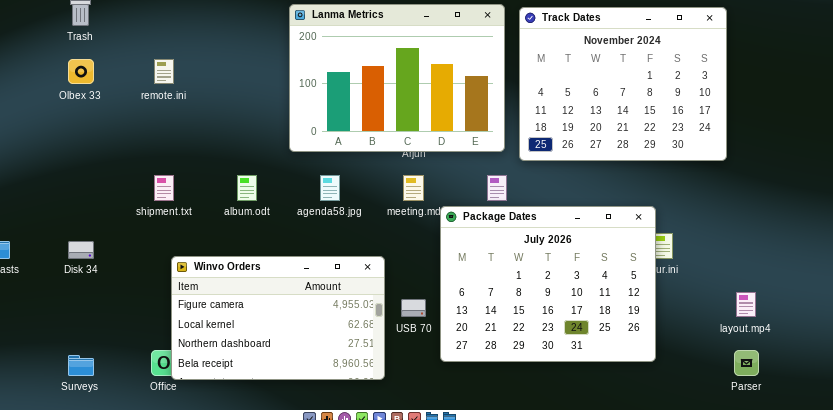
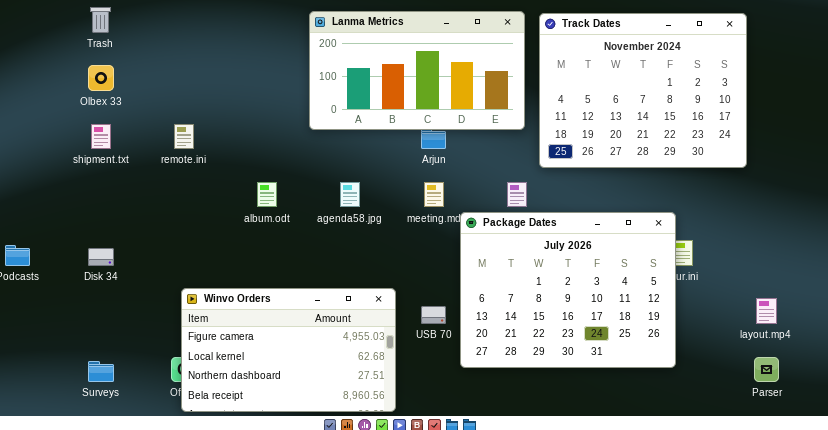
Lanma Metrics: [289,4,505,152] -> [309,11,525,130], resized
remote.ini: [154,59,174,84] -> [174,124,194,149], moved
shipment.txt: [154,175,174,201] -> [91,124,111,149], moved
Winvo Orders: [171,256,385,380] -> [181,288,396,412], moved

